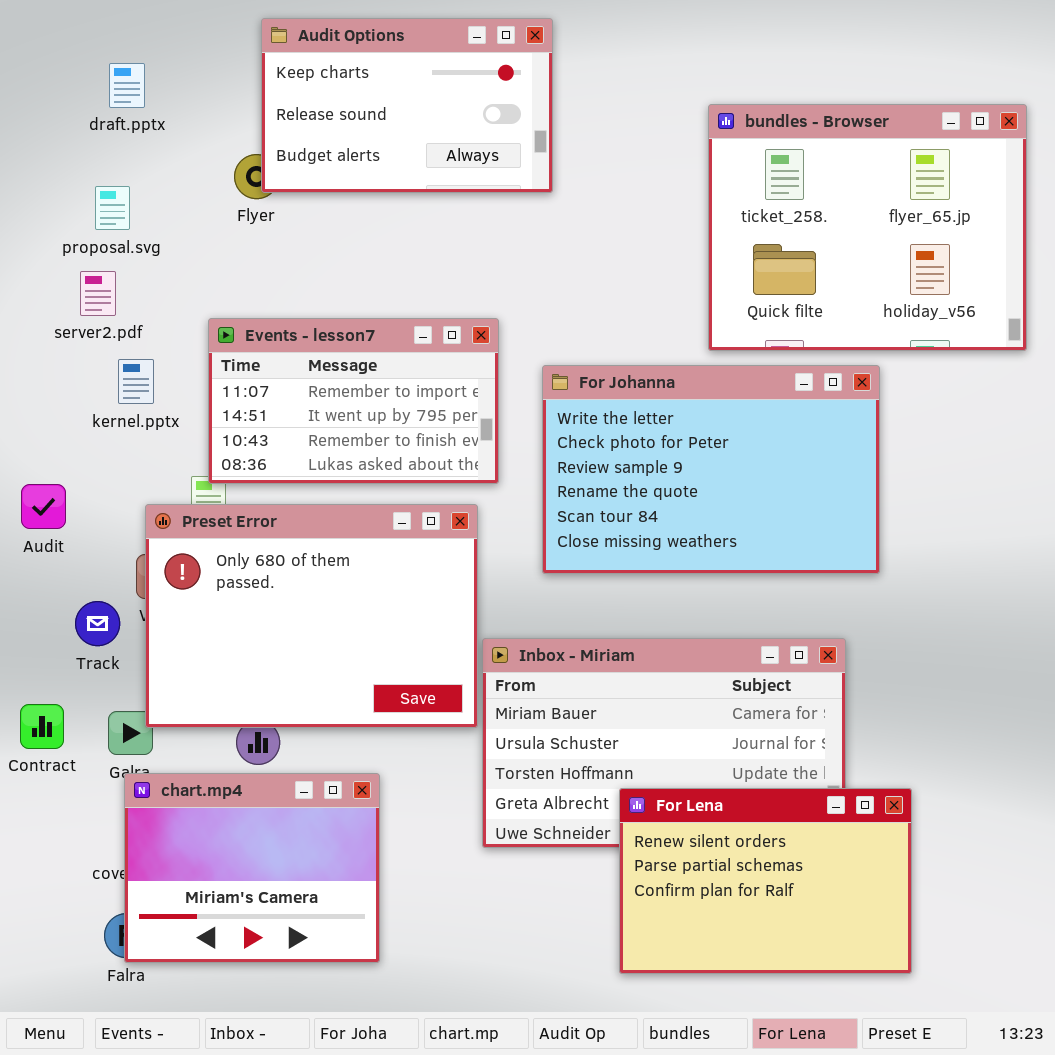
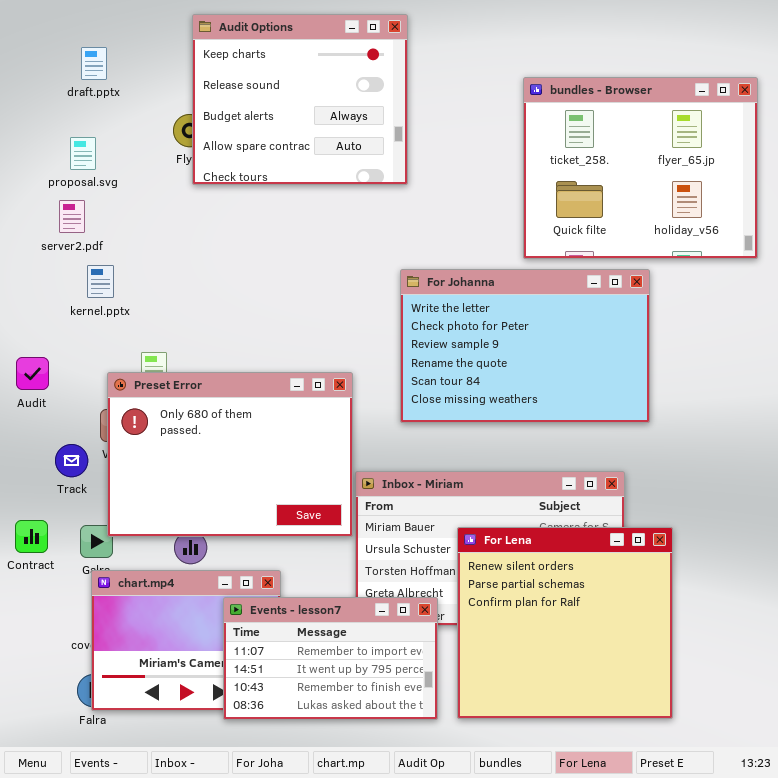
Audit Options: [261,18,553,193] -> [192,14,408,185], resized
Events - lesson7: [208,318,499,484] -> [223,597,438,720], moved
For Lena: [619,788,912,974] -> [457,527,673,719], resized

